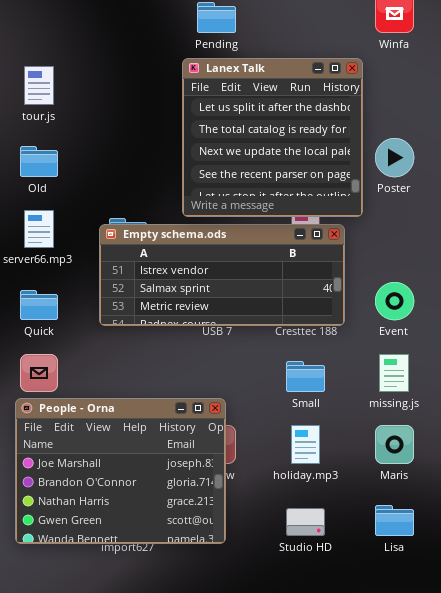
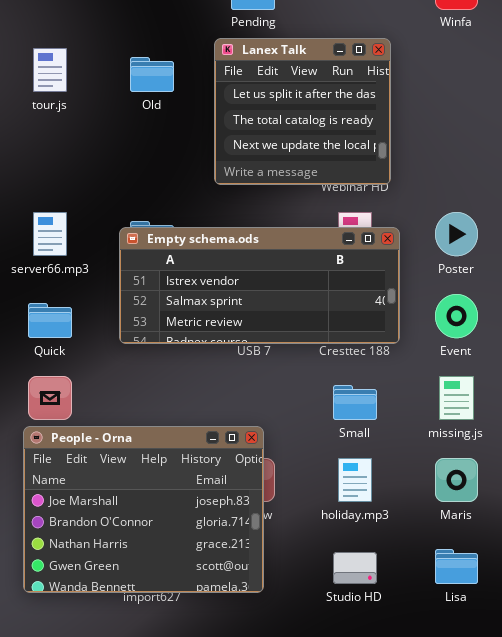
Lanex Talk: [182,58,363,217] -> [214,38,391,185], resized
Poster: [375,138,414,177] -> [435,212,478,256], moved
Old: [20,146,58,177] -> [130,57,174,92], moved

